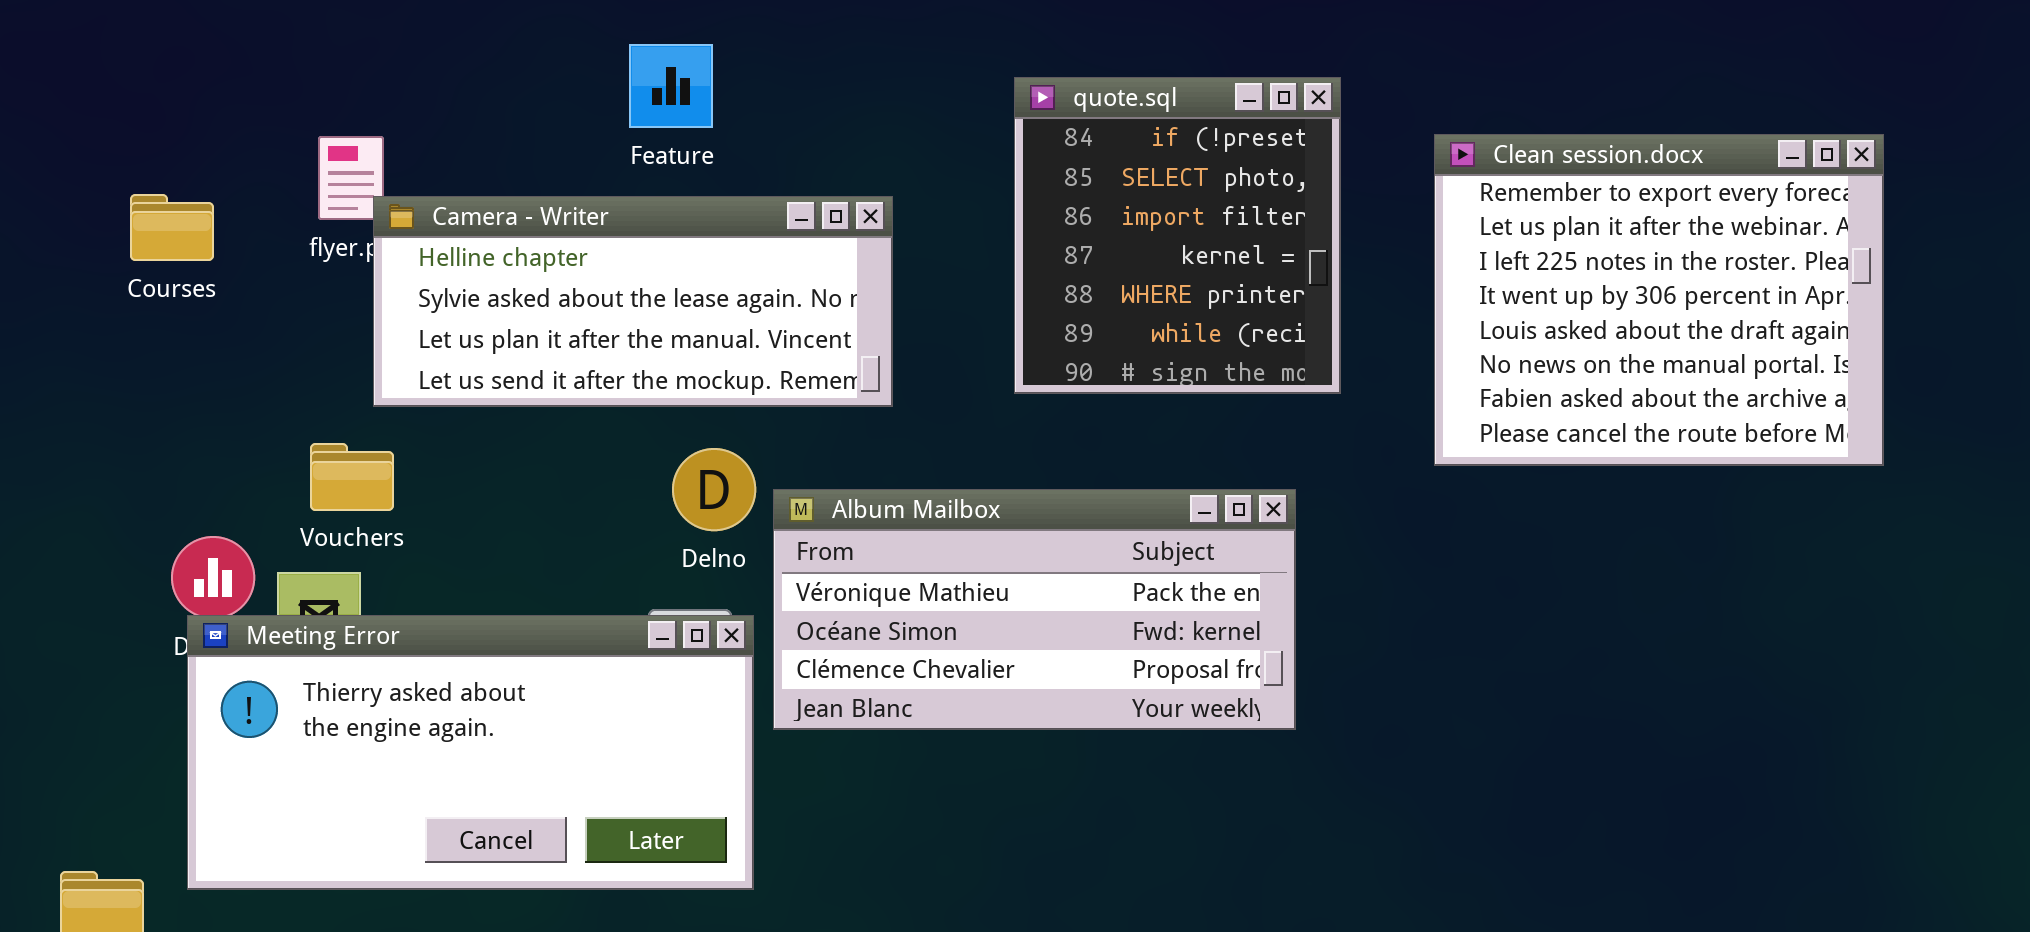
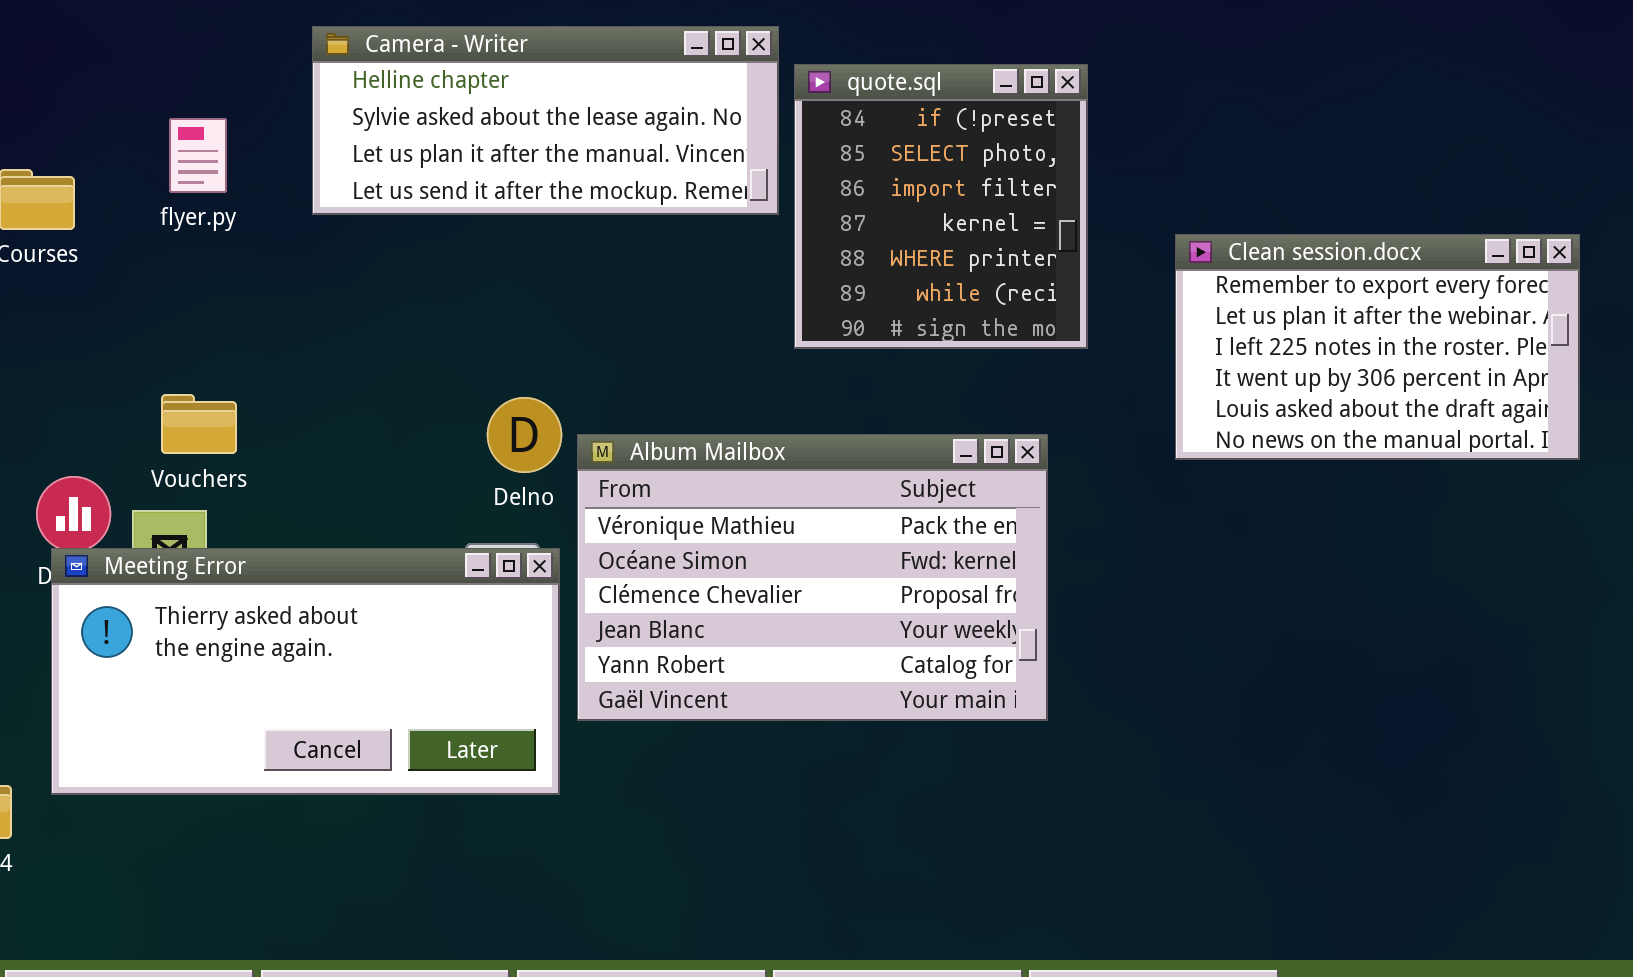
Clean session.docx: [1434,134,1884,466] -> [1175,234,1580,460], moved, resized
Camera - Writer: [373,196,893,407] -> [312,26,779,215], moved
Album Mailbox: [773,489,1296,730] -> [577,434,1048,721], resized

